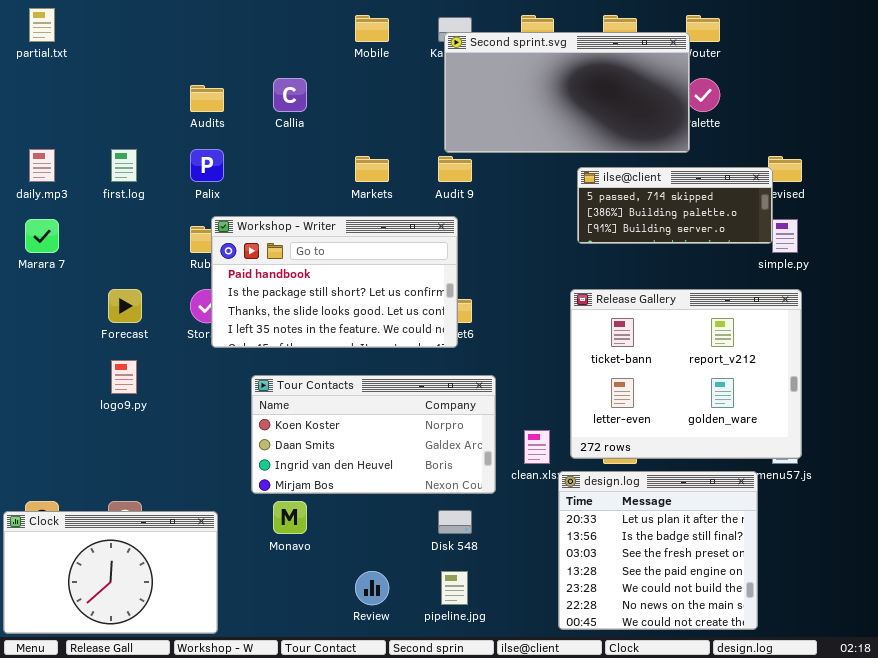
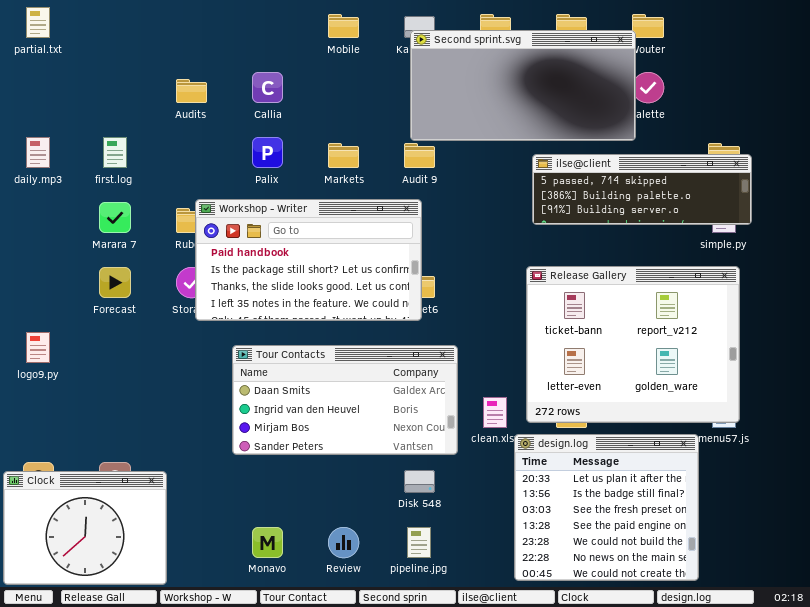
Palix: [190,149,224,182] -> [252,137,283,168], moved
ilse@client: [577,167,773,244] -> [532,154,752,225], resized
Marara 7: [25,219,59,253] -> [99,202,131,233], moved
logo9.py: [111,360,137,394] -> [26,332,50,363], moved
Tour Contacts: [251,375,496,494] -> [232,345,458,455], scrolled down 1 row
Monavo: [273,501,307,534] -> [252,527,283,558], moved
Clock: [3,511,218,634] -> [3,471,167,585], resized

